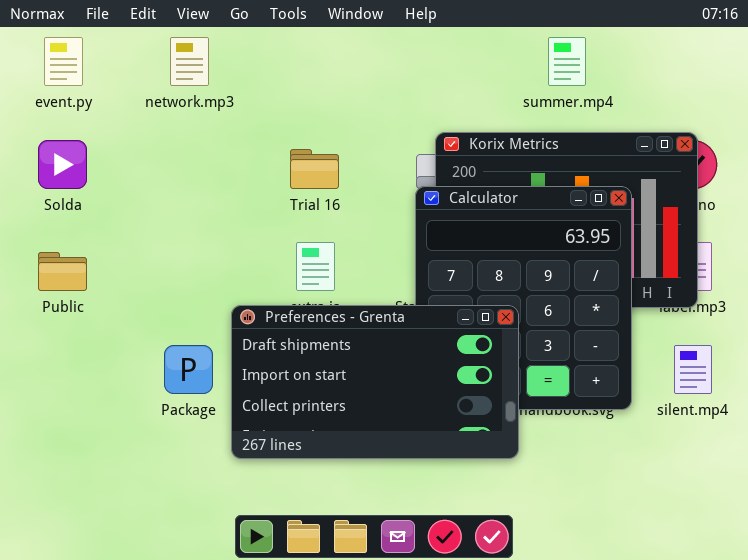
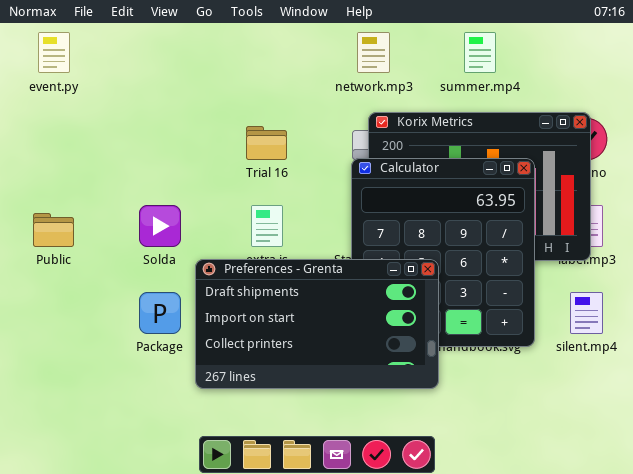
network.mp3: [170,37,209,86] -> [357,32,390,73], moved
Solda: [38,140,87,189] -> [139,205,181,247], moved

